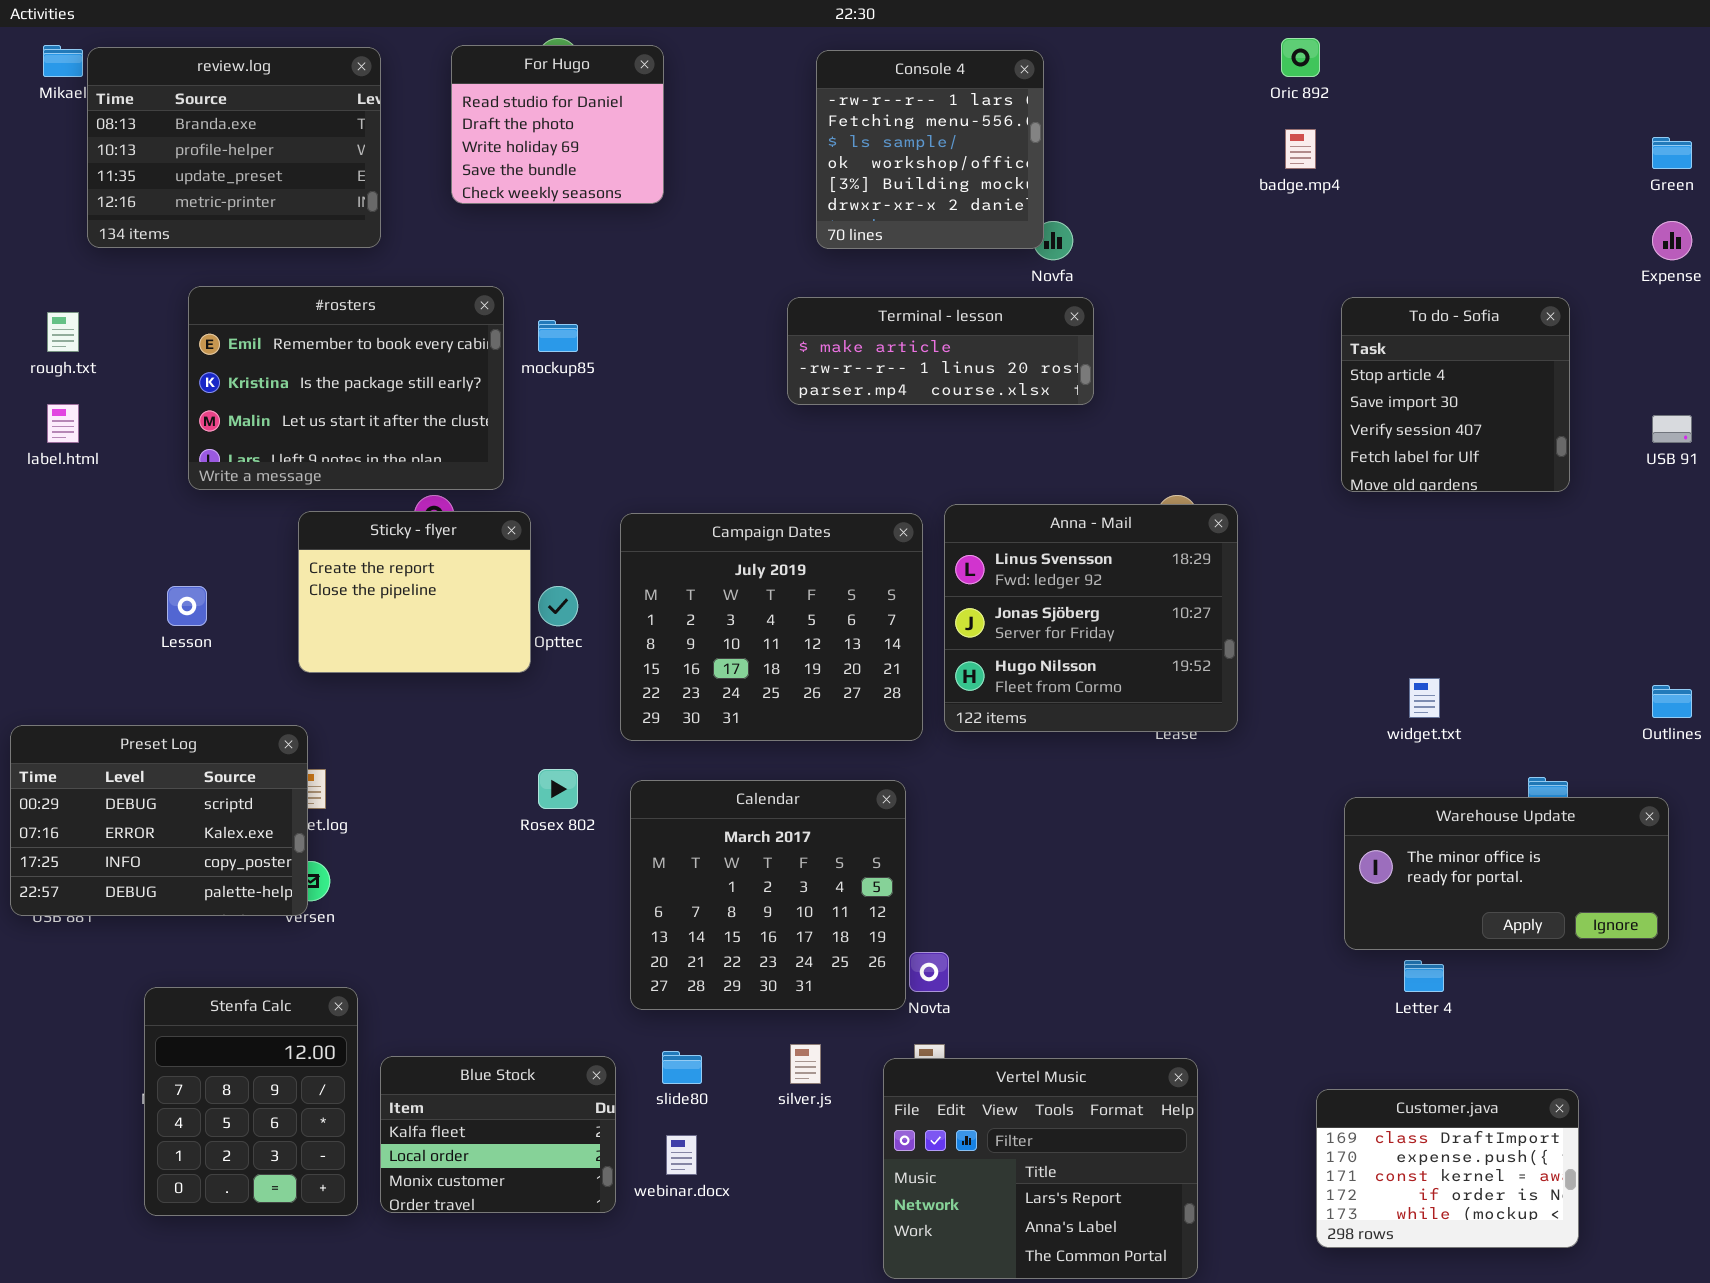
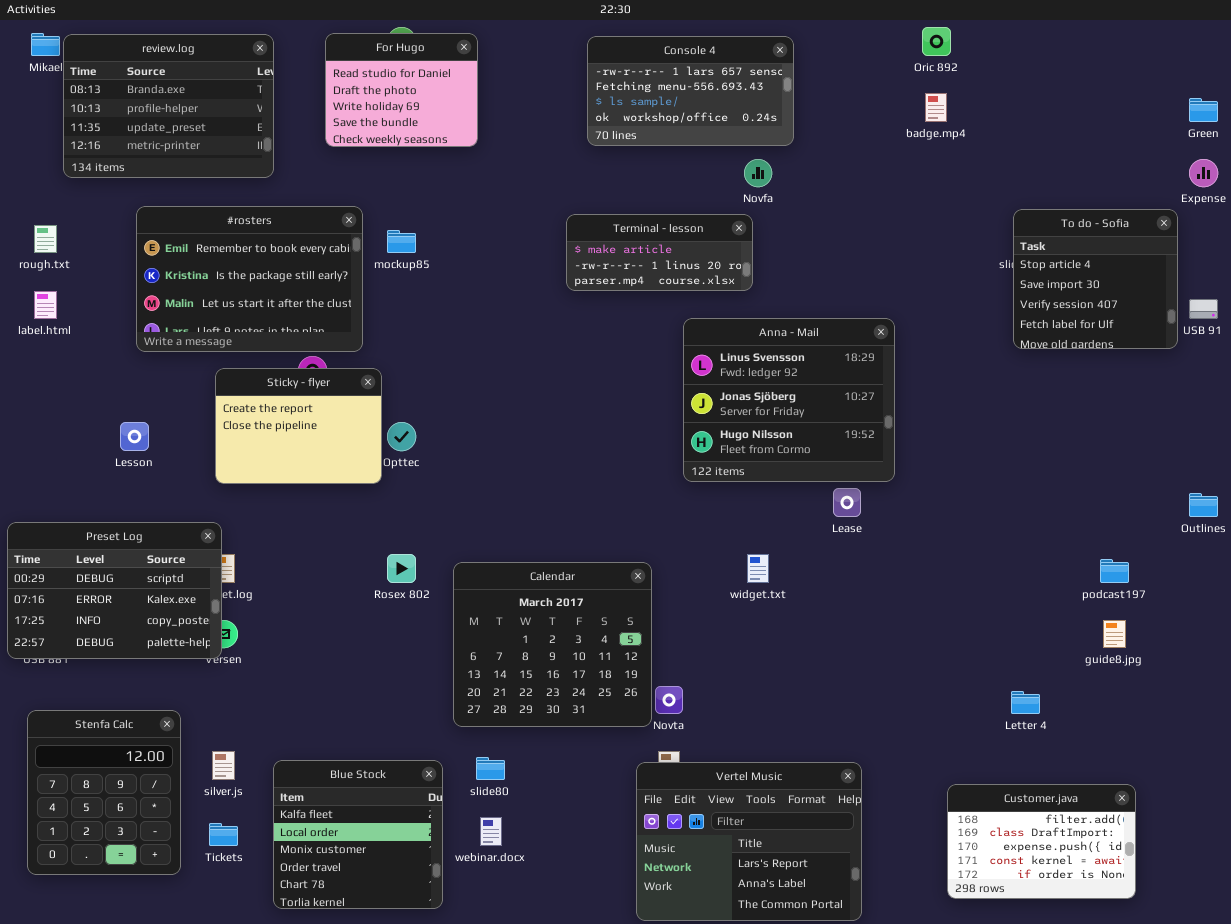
Console 4: [816,50,1044,249] -> [587,36,794,146], resized
Terminal - lesson: [787,297,1094,405] -> [566,214,753,291], resized
To do - Sofia: [1341,297,1570,492] -> [1013,209,1178,349], moved
Anna - Mail: [944,504,1238,732] -> [683,318,895,482], moved
Campaign Dates: [620,513,923,741] -> none, closed
widget.txt: [1409,678,1440,718] -> [747,554,769,583], moved
Warehouse Update: [1344,797,1669,950] -> none, closed
Stenfa Calc: [144,987,358,1216] -> [27,710,181,875], moved
silver.js: [790,1044,821,1084] -> [212,751,235,780], moved
Blue Stock: [380,1056,616,1213] -> [273,760,443,909], resized
Customer.java: [1316,1089,1579,1248] -> [947,784,1136,899], scrolled up 1 row

